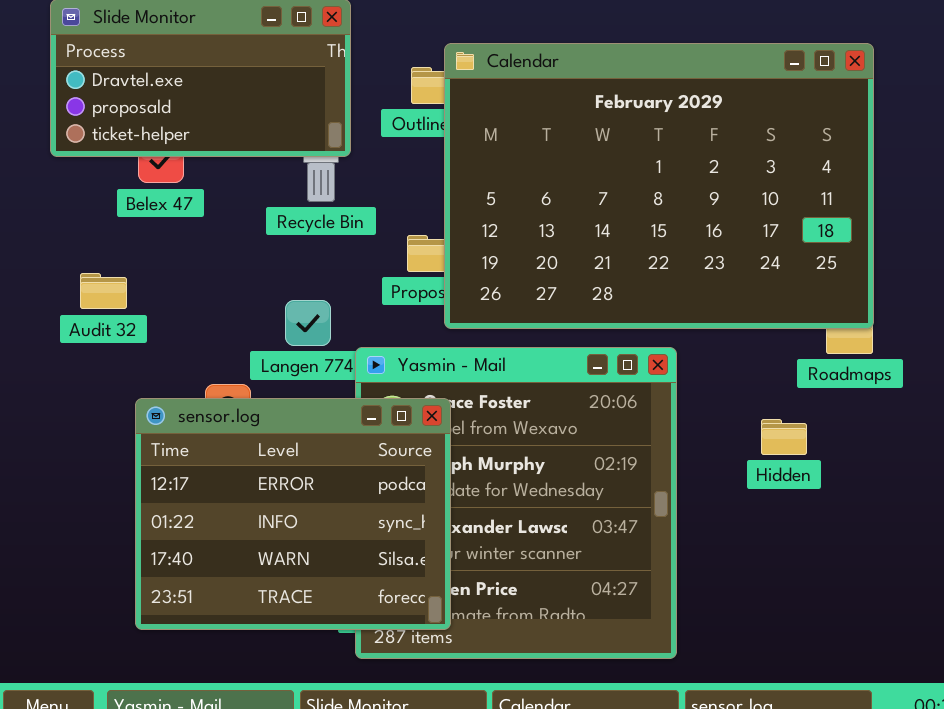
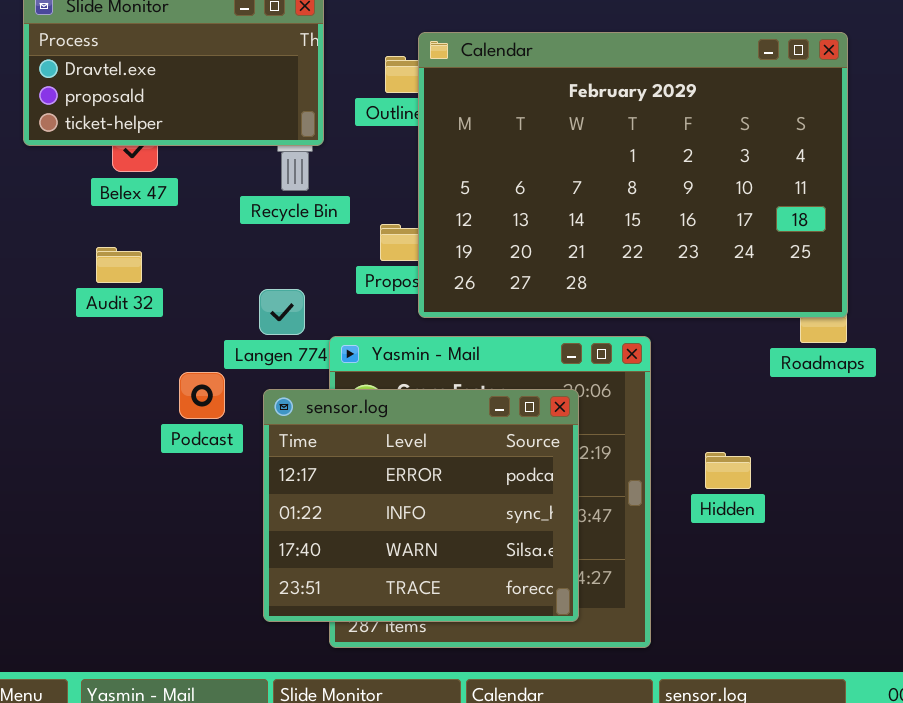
Audit 32: [80,273,127,309] -> [96,247,142,283], moved
sensor.log: [135,398,451,630] -> [263,389,579,622], moved
Hidden: [761,419,807,455] -> [705,452,751,489], moved

